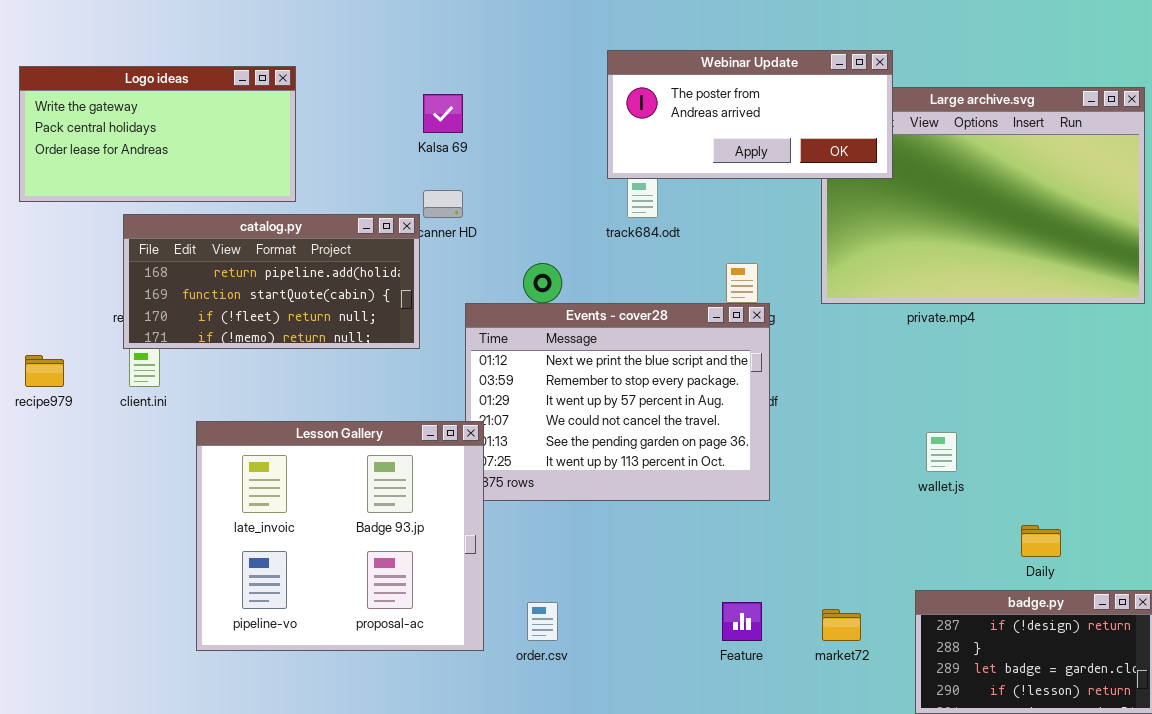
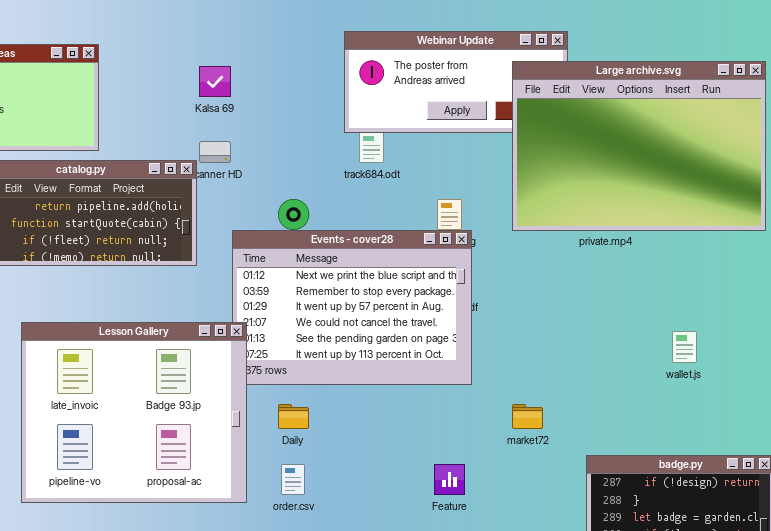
Large archive.svg: [821,87,1145,304] -> [512,61,766,231], raised
wallet.js: [926,432,957,472] -> [672,331,697,363], moved
Daily: [1021,525,1061,557] -> [278,404,309,429], moved
market72: [822,609,861,641] -> [512,404,543,429], moved

